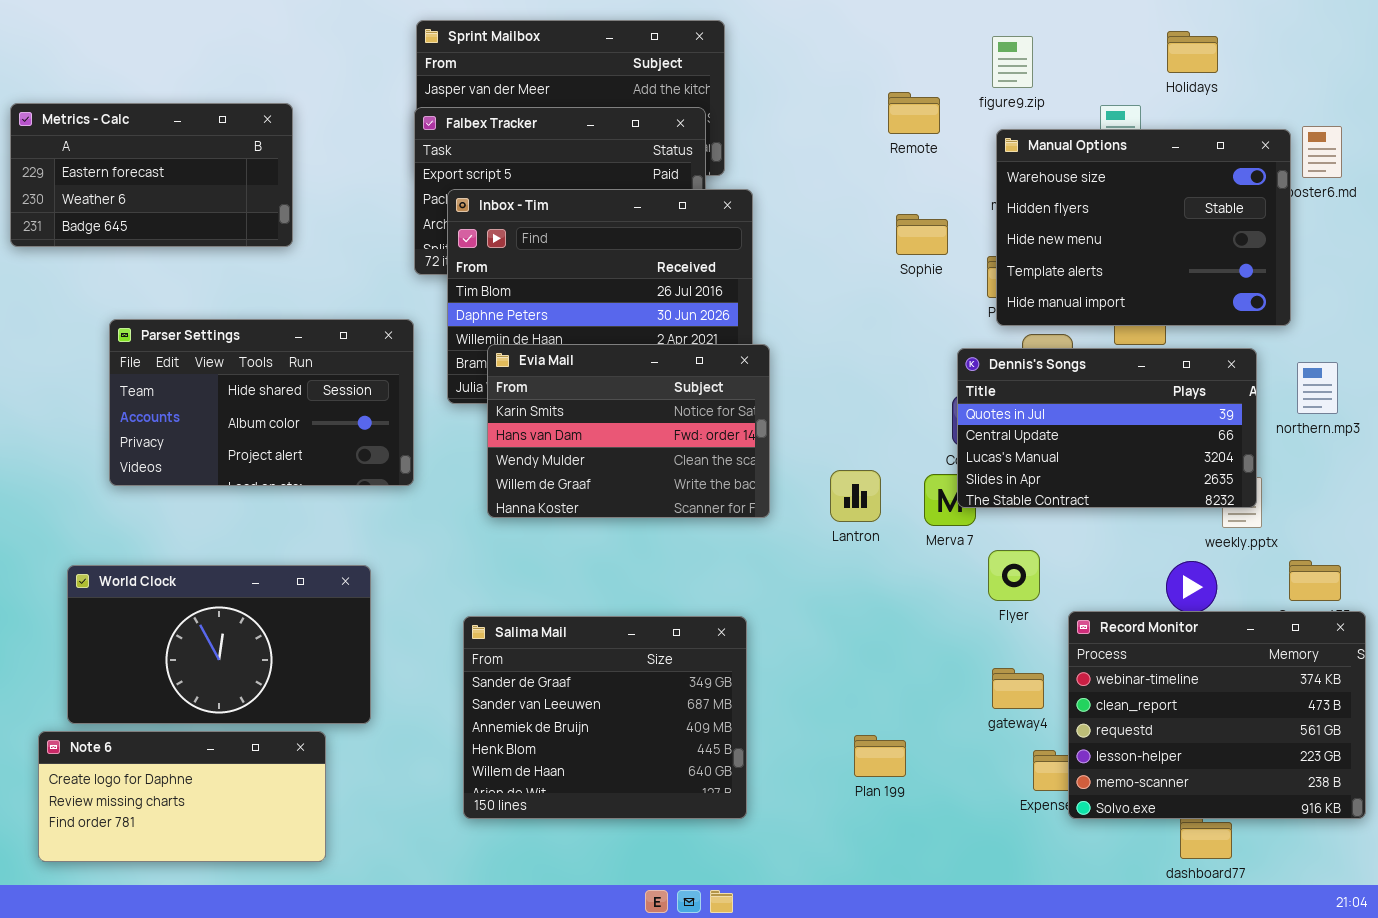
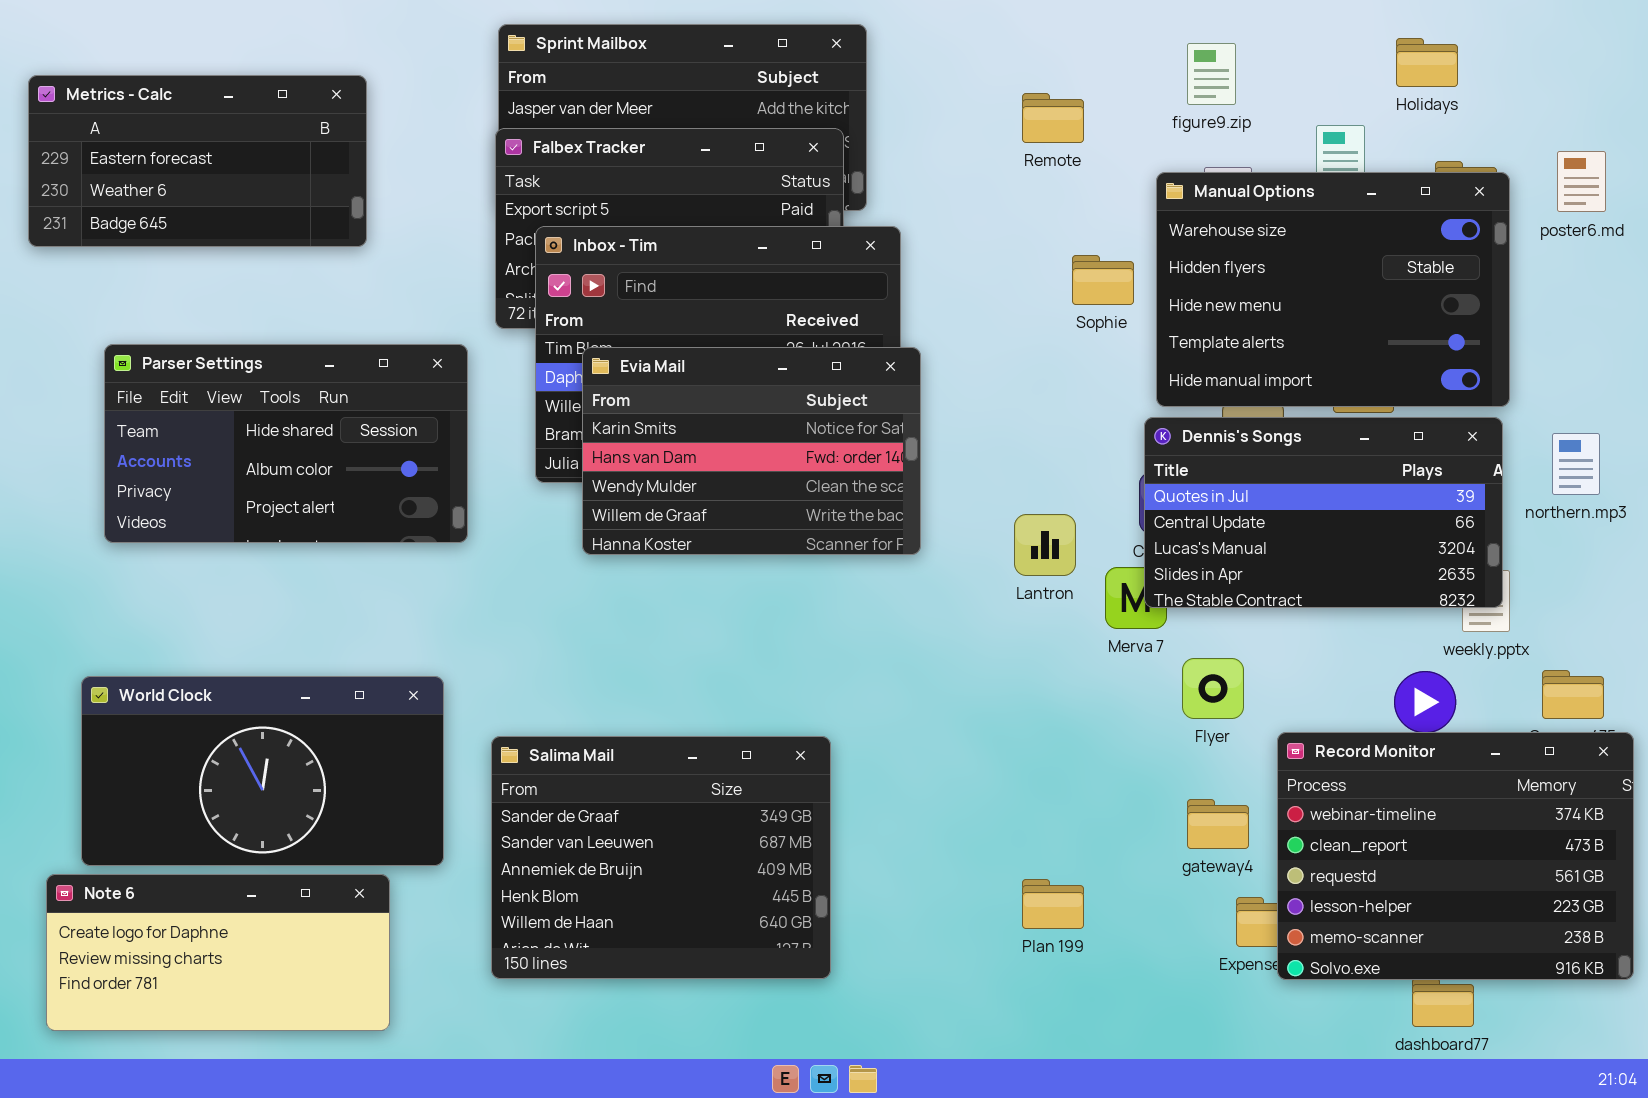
Remote: [888,92,940,134] -> [1022,93,1084,143], moved
Metrics - Calc: [10,103,293,247] -> [28,75,367,247], moved
Manual Options: [996,129,1291,326] -> [1156,172,1510,407], moved
Parser Settings: [109,319,414,486] -> [104,344,468,543], moved
Evia Mail: [487,344,770,518] -> [582,347,921,555], moved
Lantron: [830,470,881,522] -> [1014,514,1076,576], moved
Salima Mail: [463,616,747,819] -> [491,736,831,979], moved

